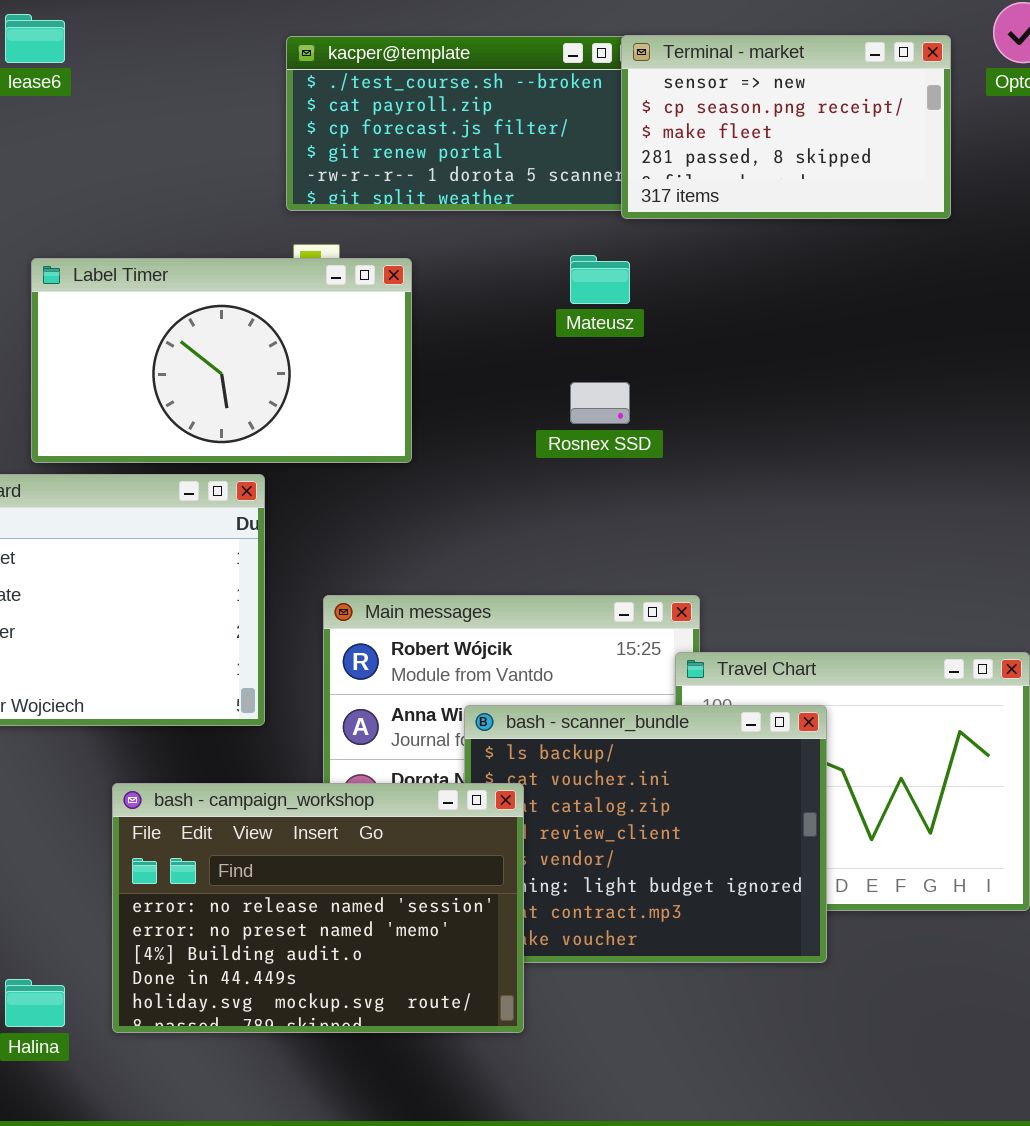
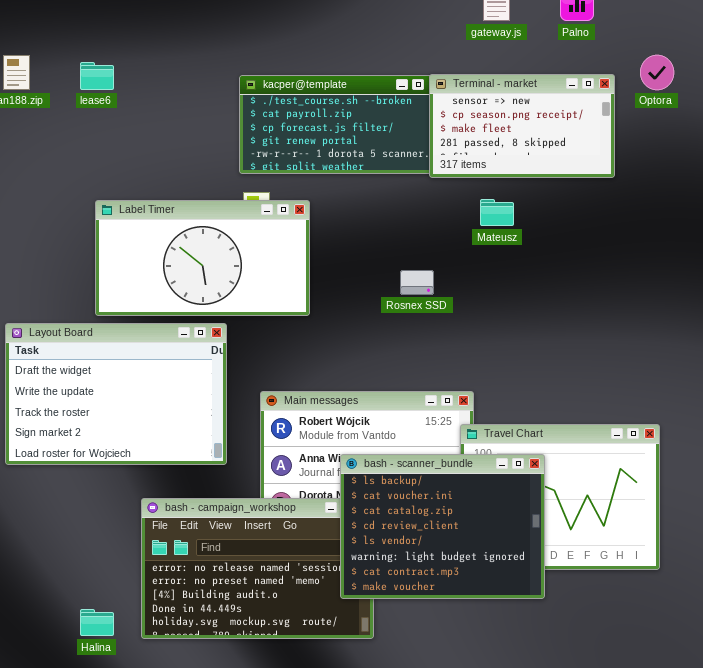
Mateusz: [570,255,630,304] -> [480,199,514,226], moved
bash - scanner_bundle: [464,705,827,963] -> [340,454,545,599], raised

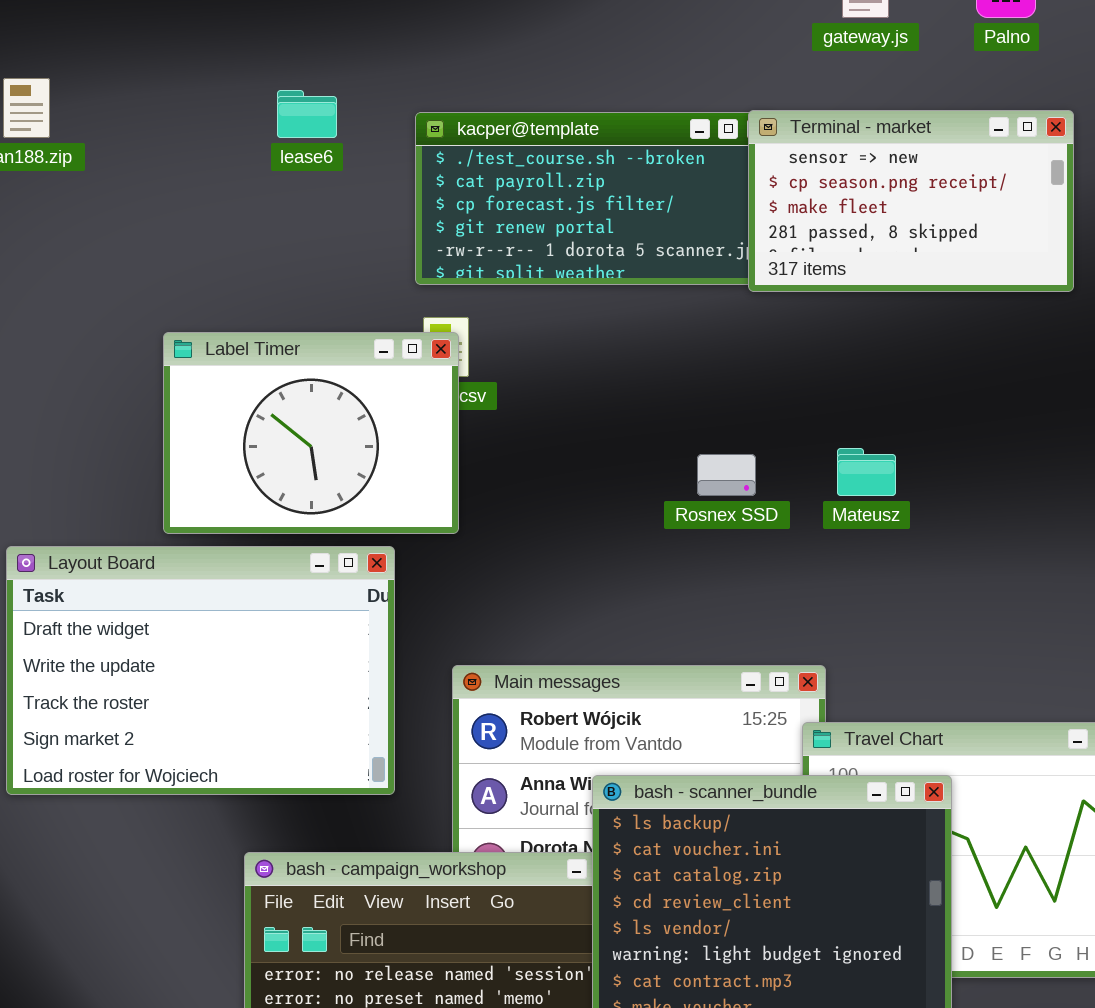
lease6: [80,62,114,90] -> [277,90,337,138], moved
Mateusz: [480,199,514,226] -> [837,448,896,496], moved
Label Timer: [95,200,310,316] -> [163,332,459,534], resized

